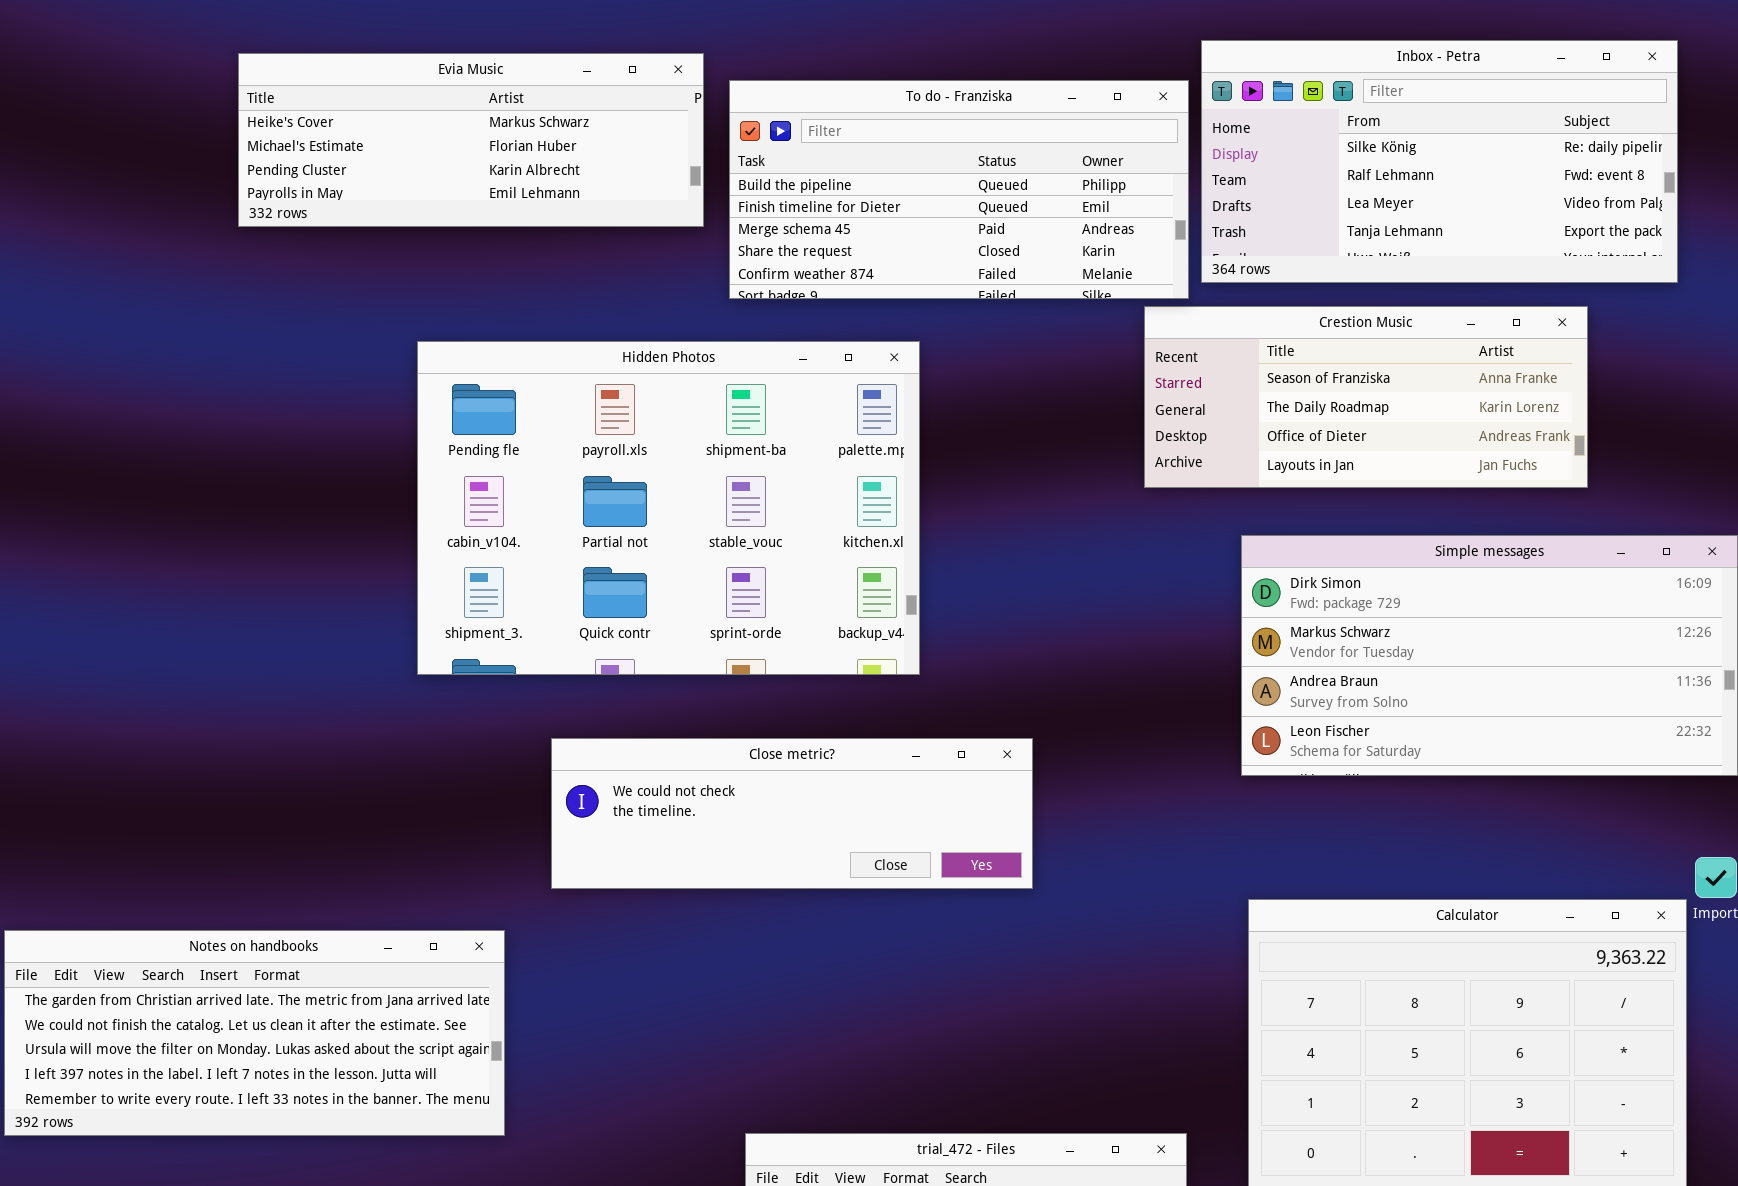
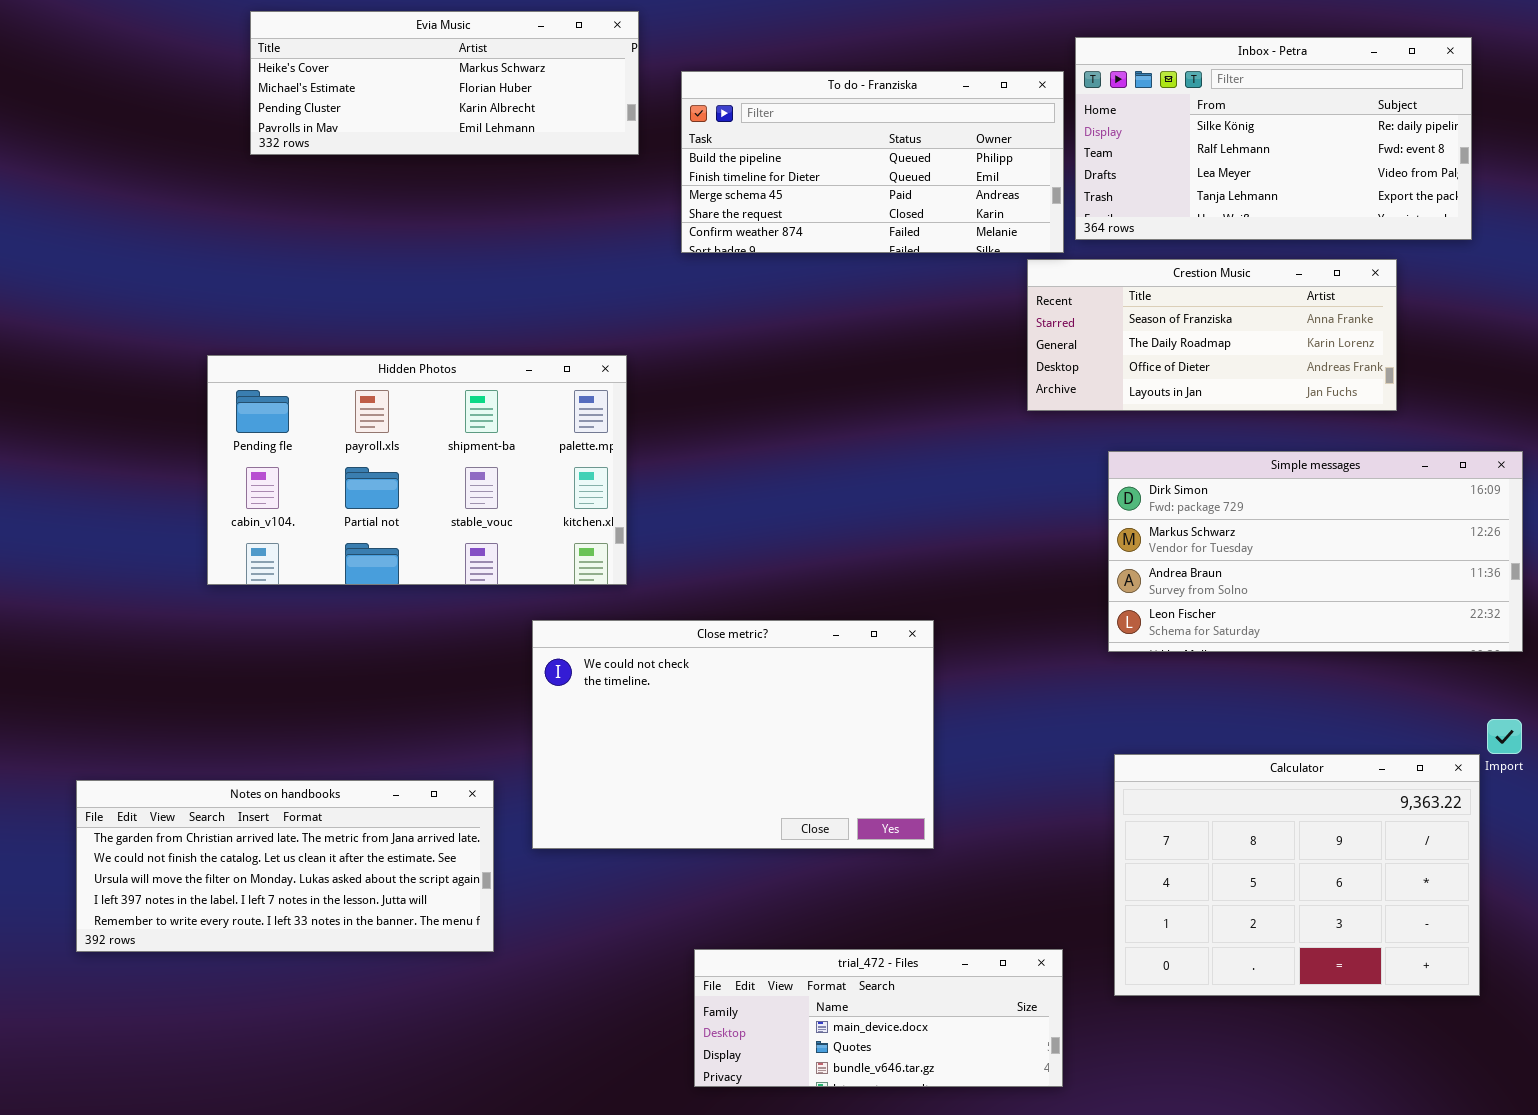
Evia Music: [238,53,704,227] -> [250,11,639,155], moved
Hidden Photos: [417,341,920,675] -> [207,355,627,585], moved, resized
Close metric?: [551,738,1033,889] -> [532,620,934,849], resized

